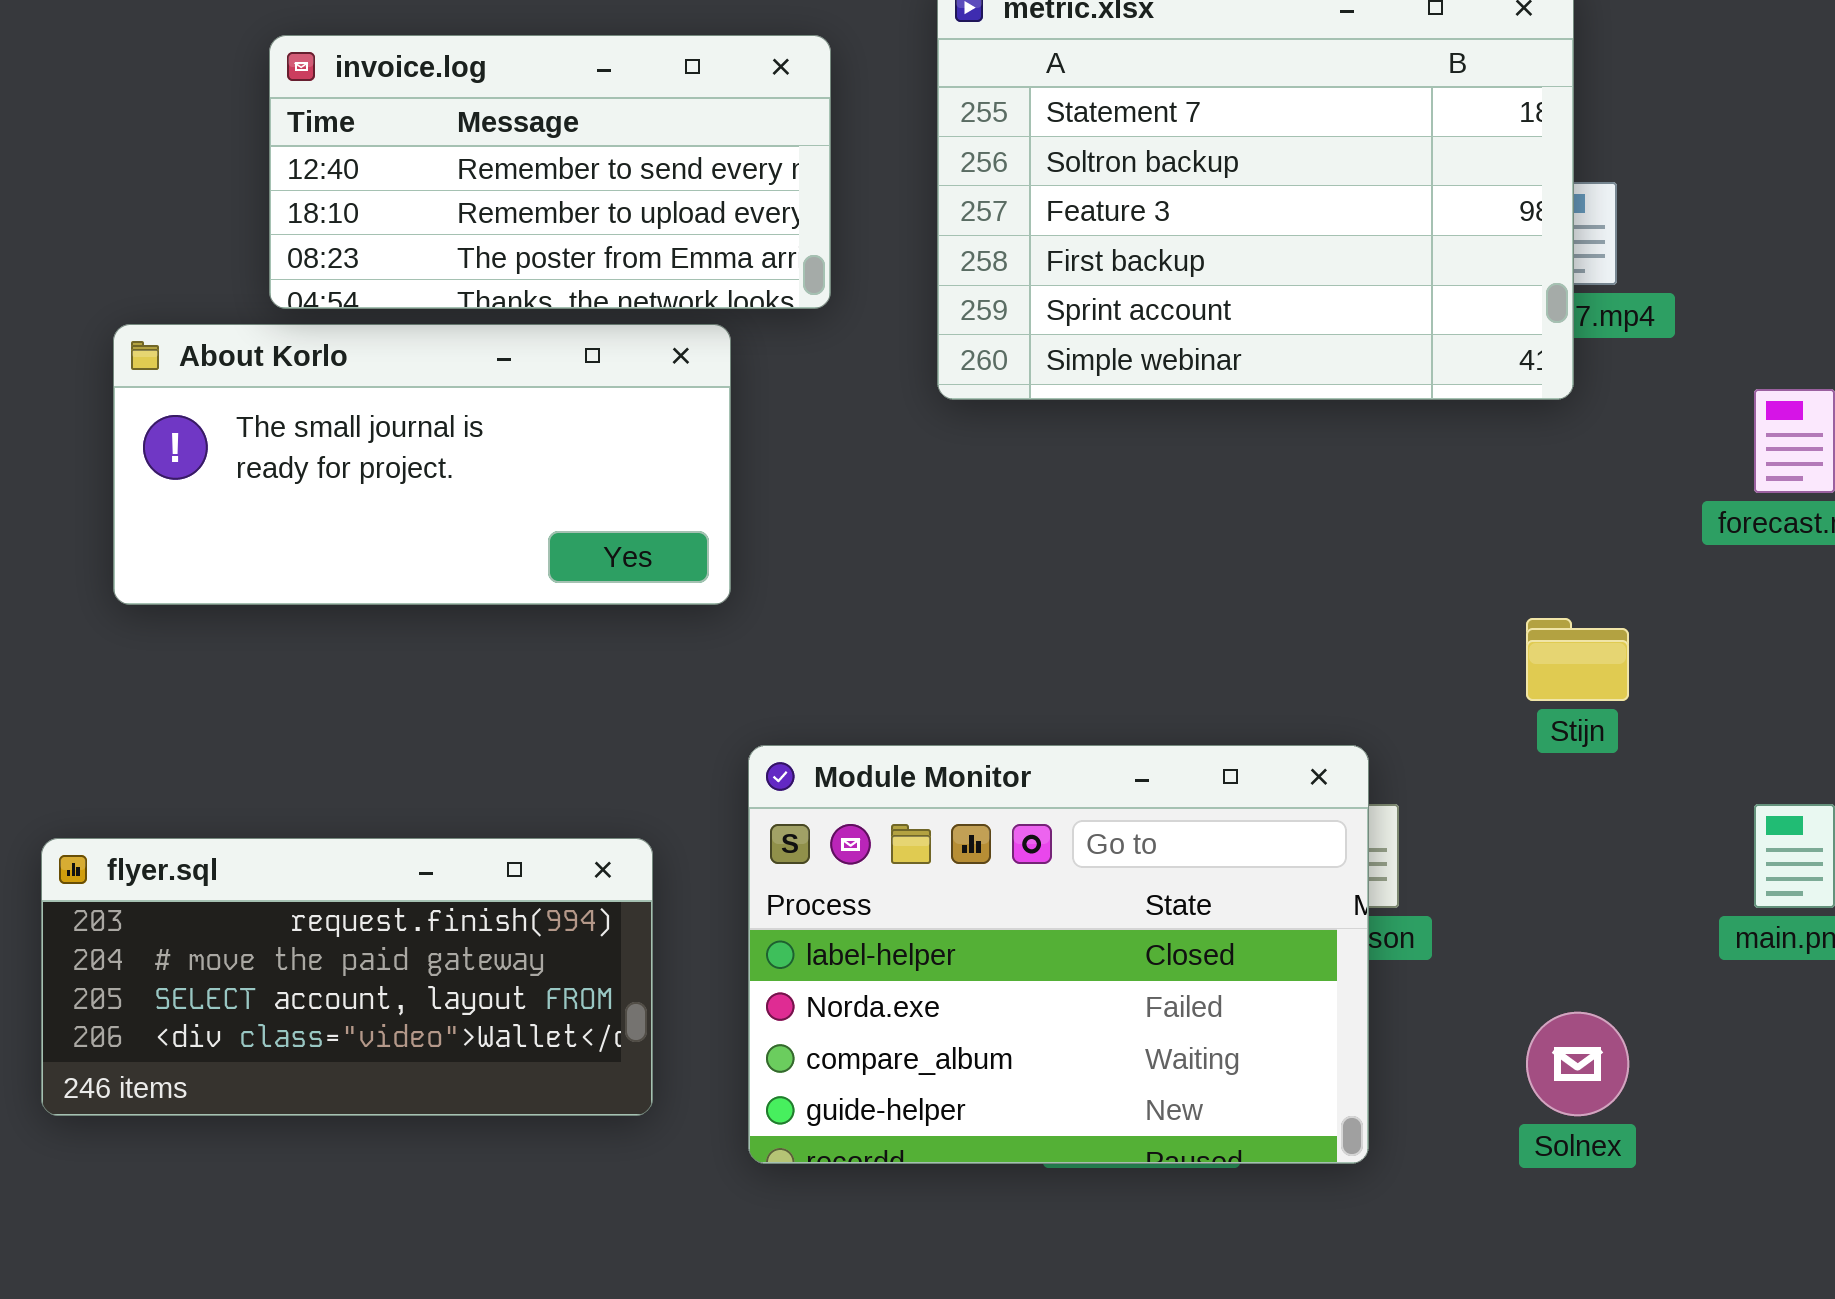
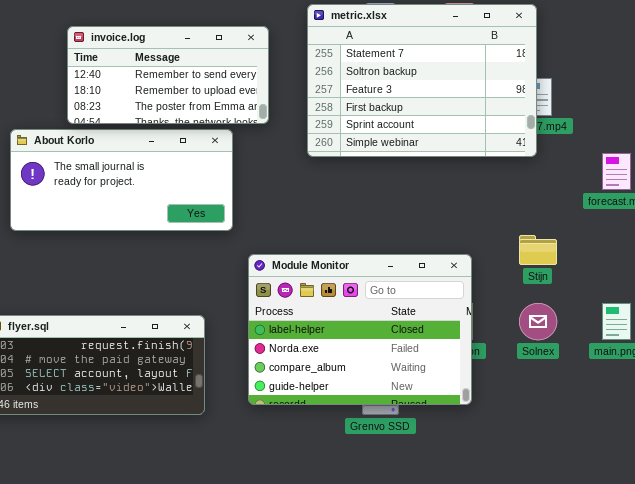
Module Monitor: [748,745,1369,1164] -> [248,254,472,405], moved
Solnex: [1526,1012,1629,1116] -> [519,303,557,340], moved

